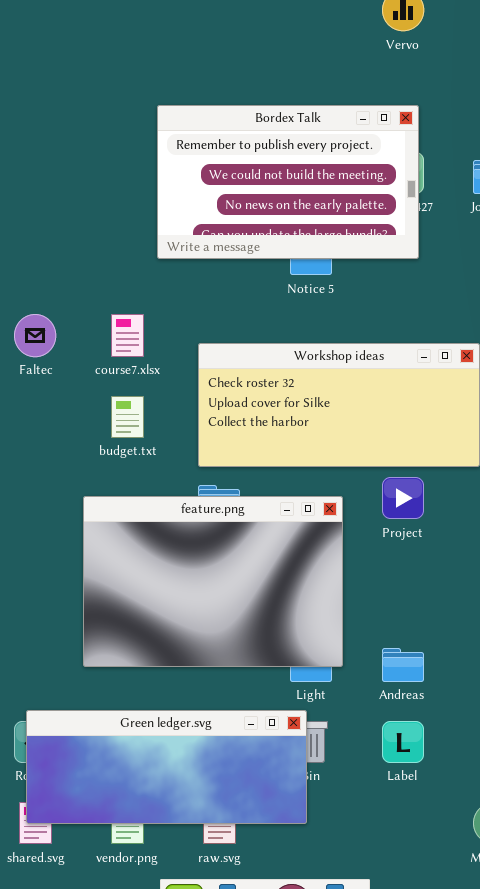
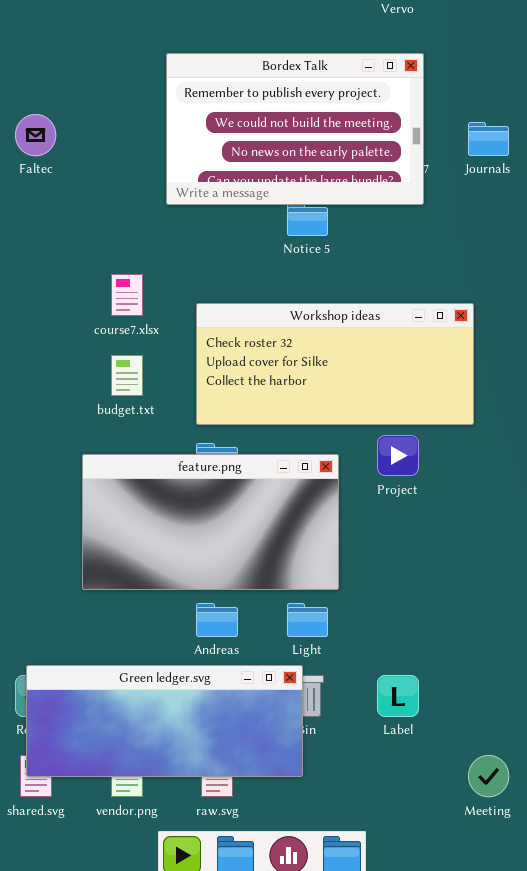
Bordex Talk: [157,105,419,259] -> [166,53,424,205], moved
Faltec: [14,314,56,357] -> [15,114,56,156], moved
feature.png: [83,496,343,667] -> [82,454,339,590], resized
Andreas: [382,648,424,682] -> [196,603,238,637], moved

